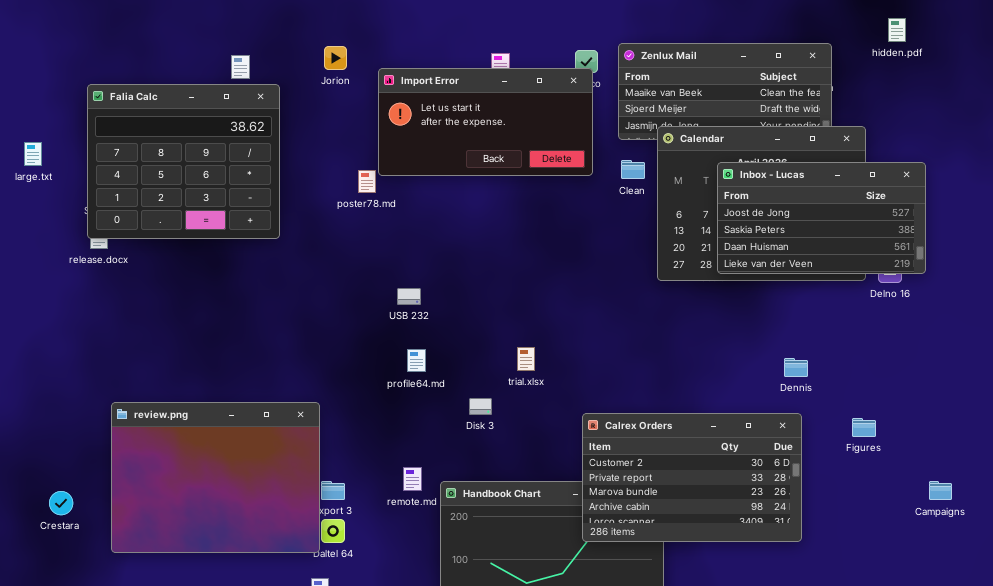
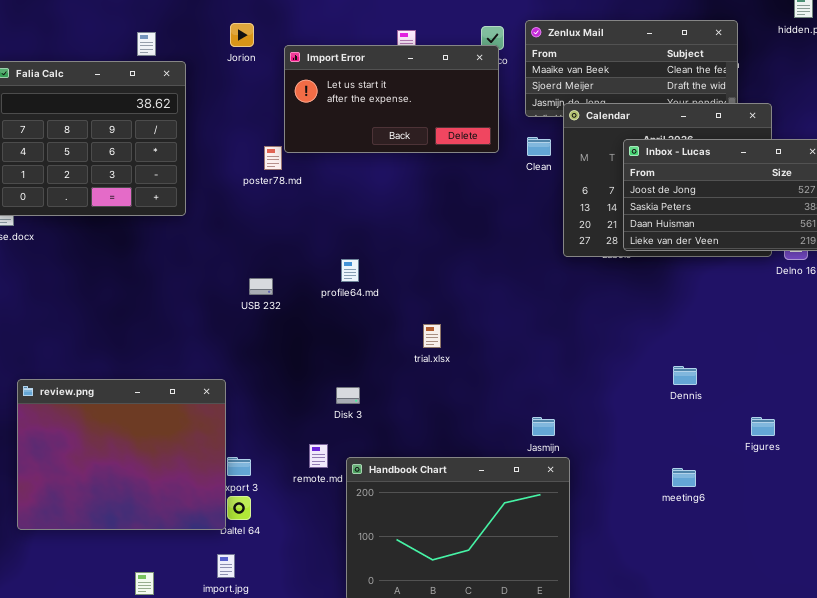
USB 232: [397,288,421,305] -> [249,278,273,295], moved
profile64.md: [407,349,426,372] -> [341,259,359,282], moved
Dennis: [784,358,808,377] -> [673,366,697,385], moved
Disk 3: [469,398,492,415] -> [336,387,360,404], moved
Calrex Orders: [582,413,802,542] -> none, closed
Figures: [852,418,876,437] -> [751,417,775,436], moved

